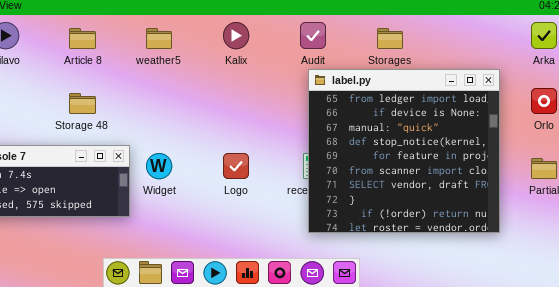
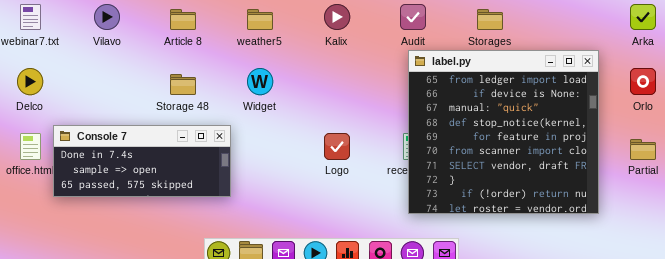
Widget: [146,153,172,179] -> [247,68,273,95], moved

